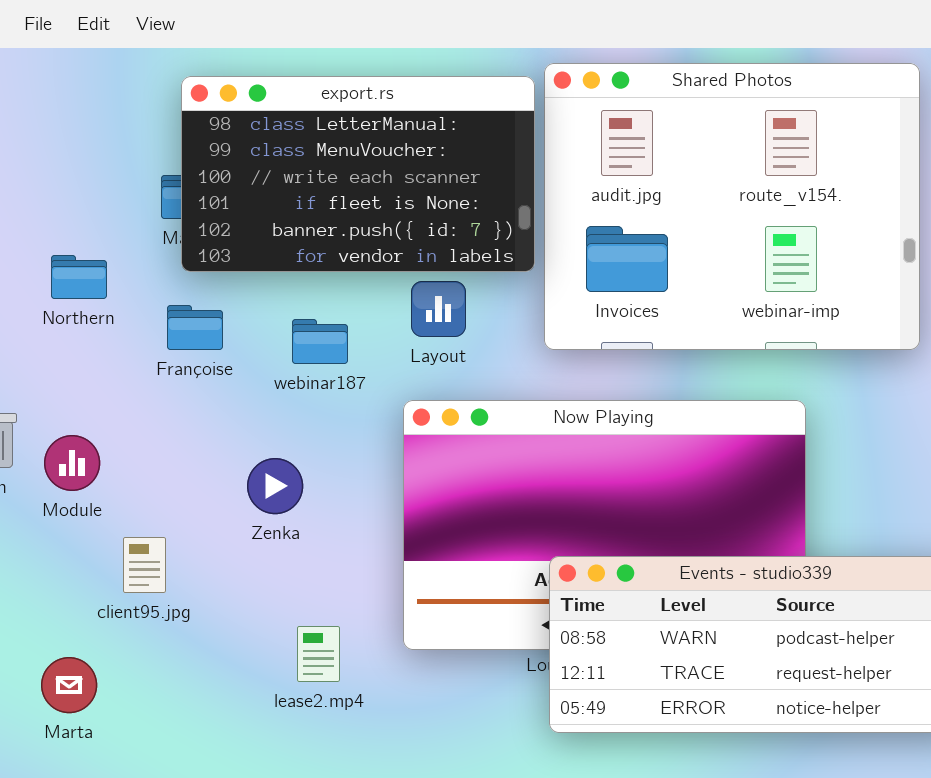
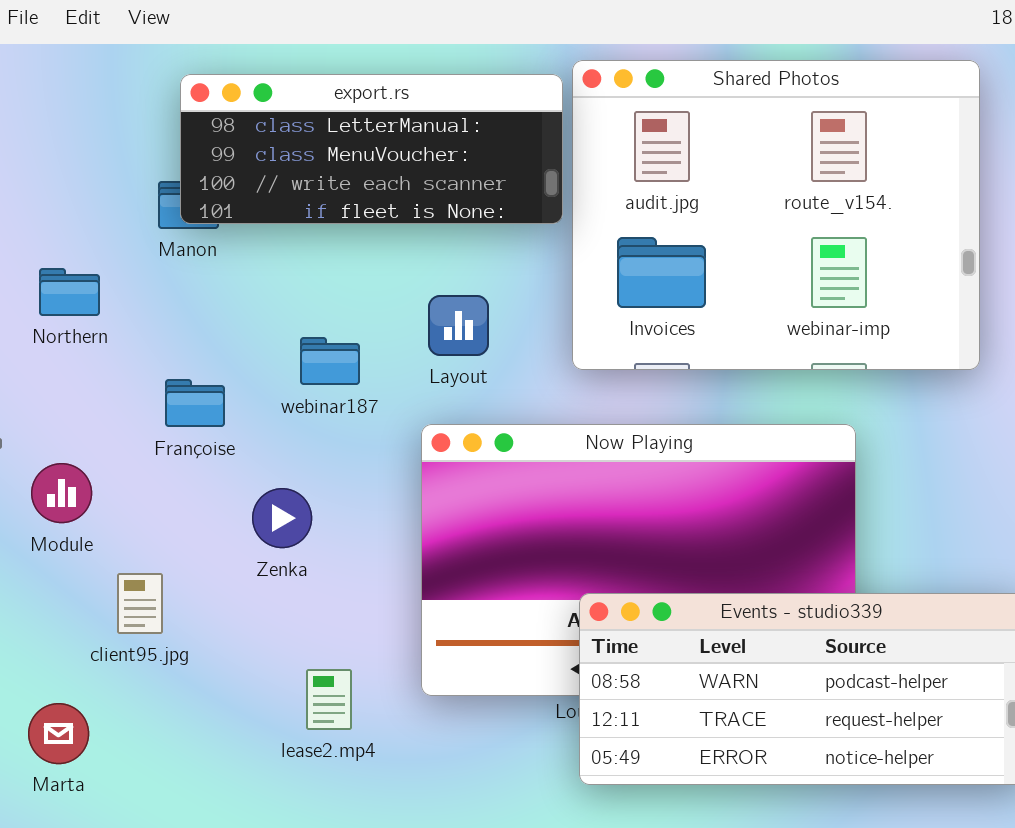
export.rs: [181,76,535,272] -> [180,74,563,224], resized
Françoise: [167,305,223,350] -> [165,379,225,427], moved

